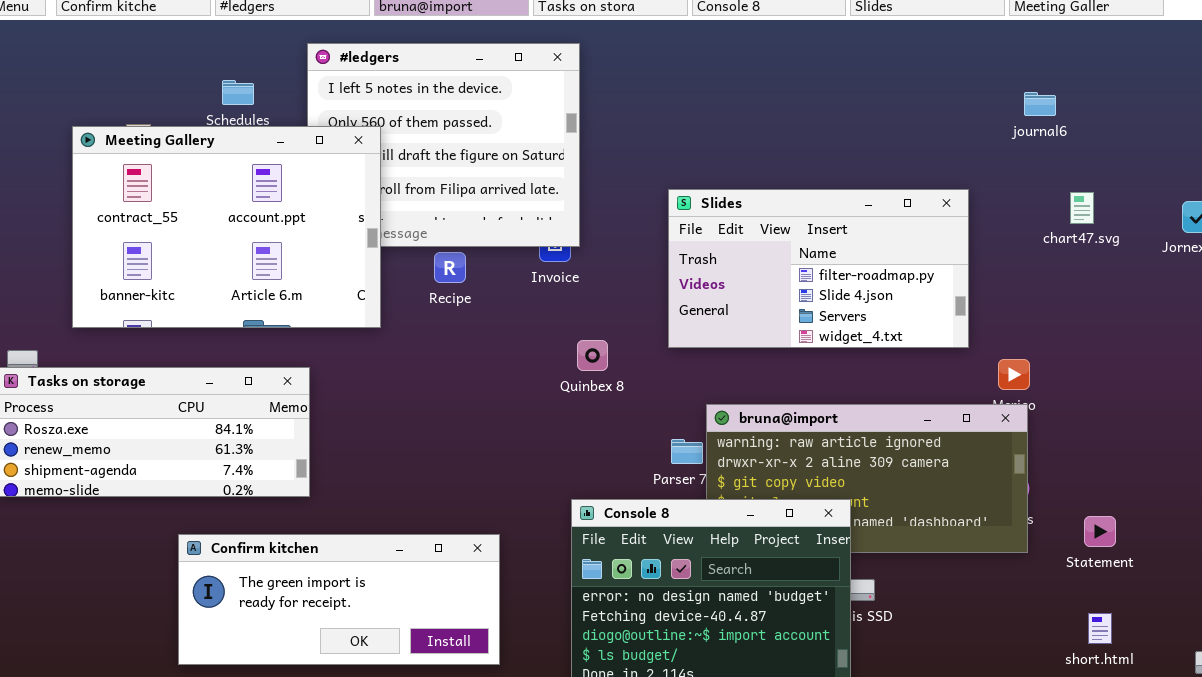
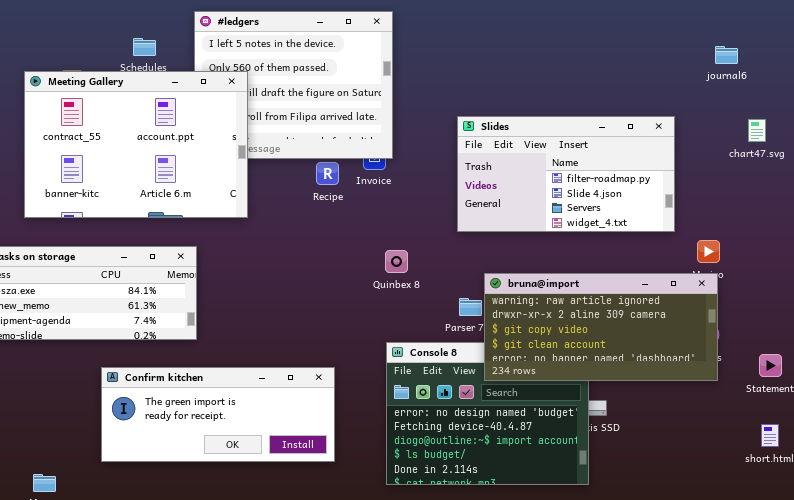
Recipe: [434,252,466,283] -> [316,162,339,185], moved
Quinbex 8: [577,340,608,371] -> [385,250,408,273], moved
bruna@import: [706,404,1028,553] -> [484,273,718,381], raised

